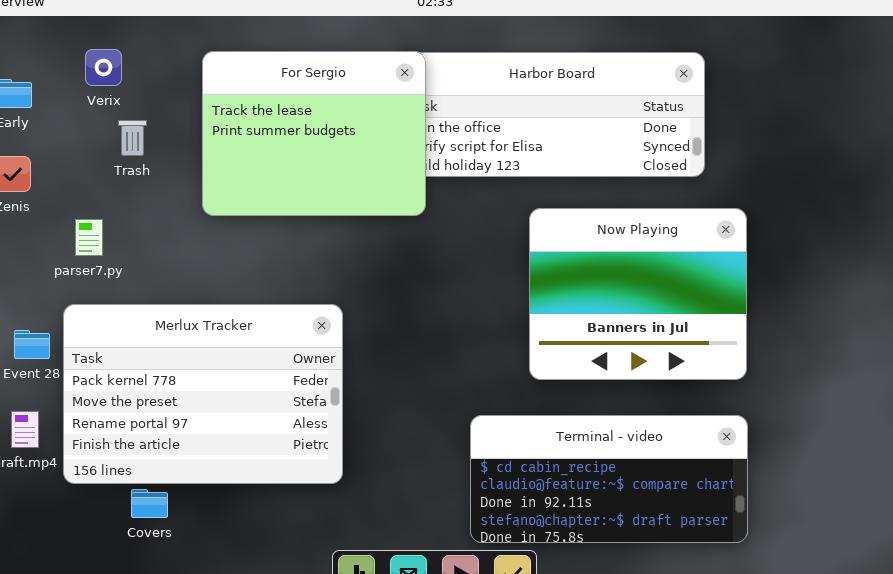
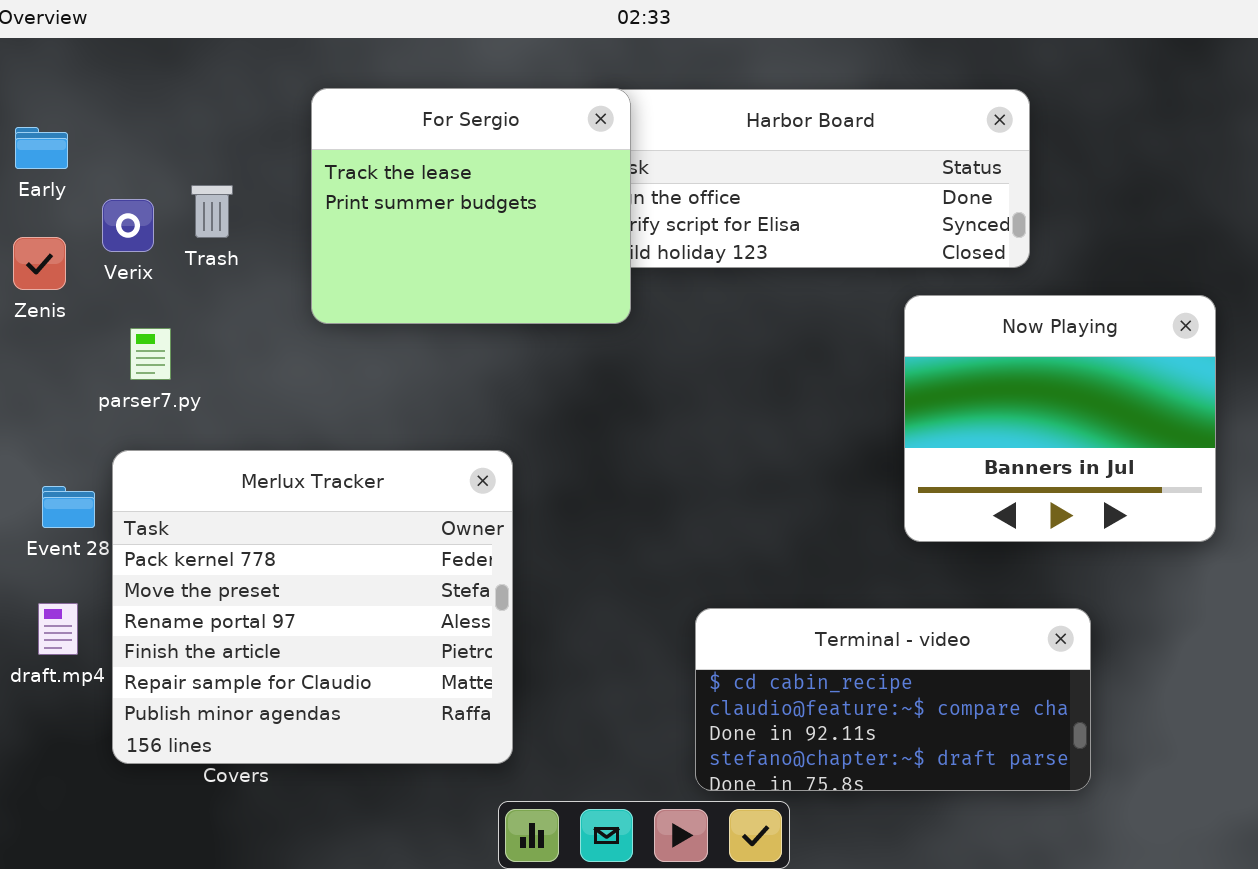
Verix: [85,49,122,86] -> [102,199,154,252], moved
Now Playing: [529,208,747,380] -> [904,295,1216,542], moved
Merlux Tracker: [63,304,343,484] -> [112,450,513,764], resized

